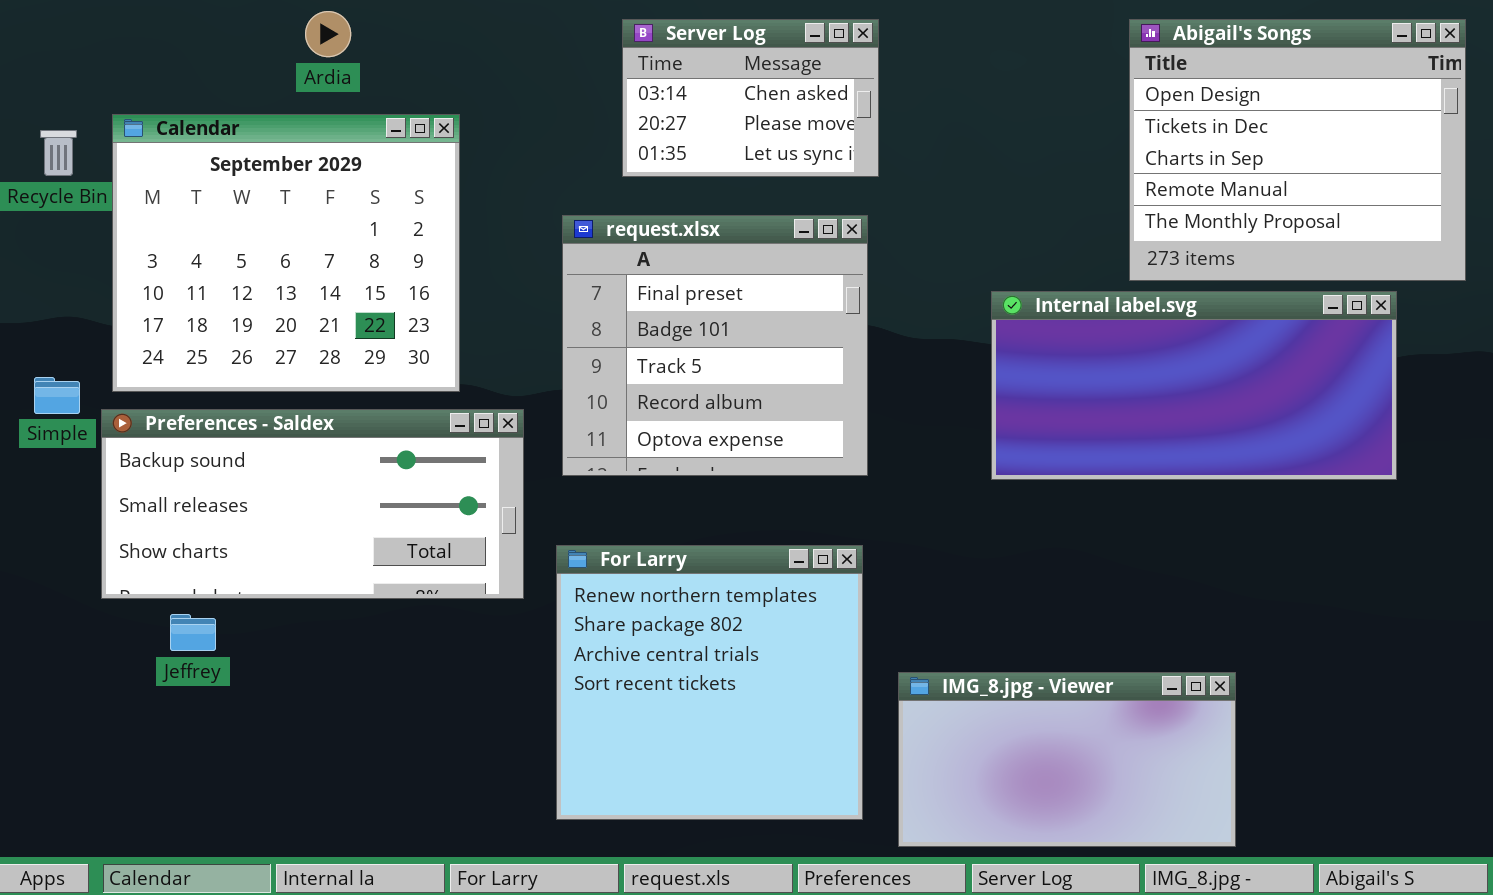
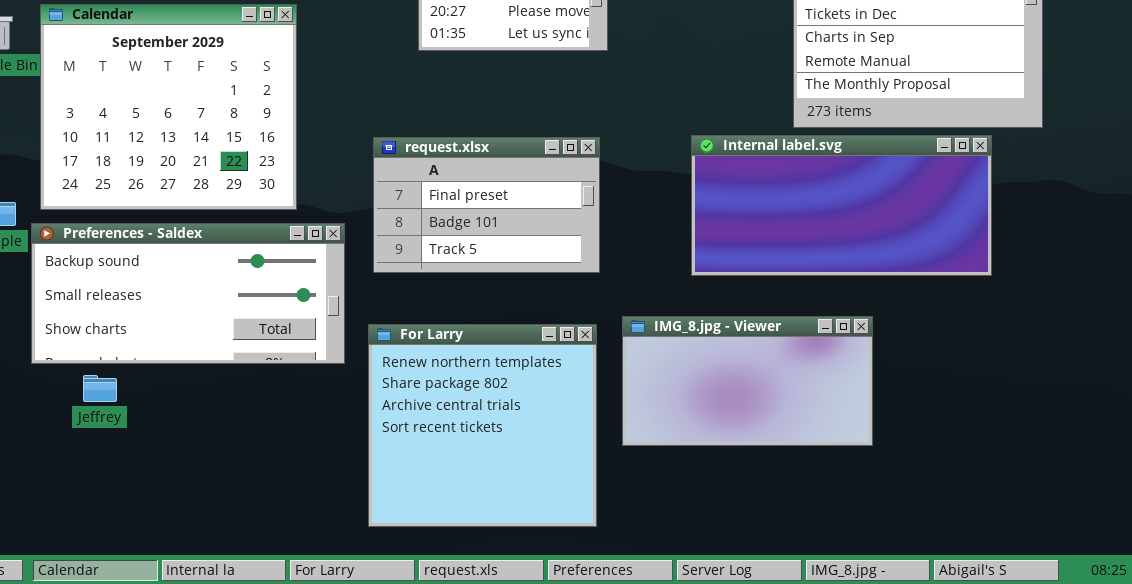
request.xlsx: [562,215,868,476] -> [373,137,600,273], resized
IMG_8.jpg - Viewer: [898,672,1236,847] -> [622,316,873,446], moved

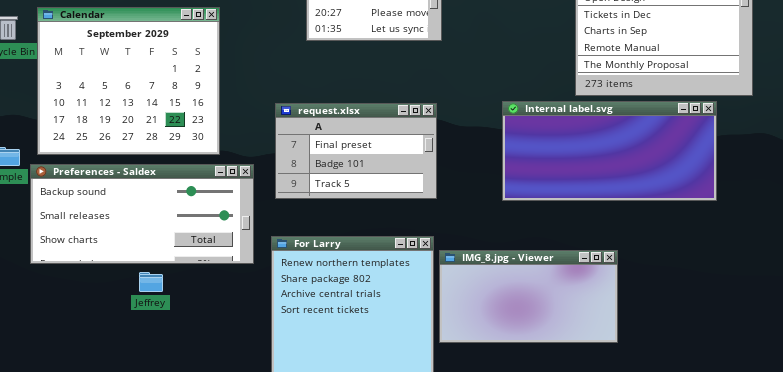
IMG_8.jpg - Viewer: [622,316,873,446] -> [439,250,618,343], moved
Jeffrey: [83,375,117,402] -> [139,272,163,292], moved

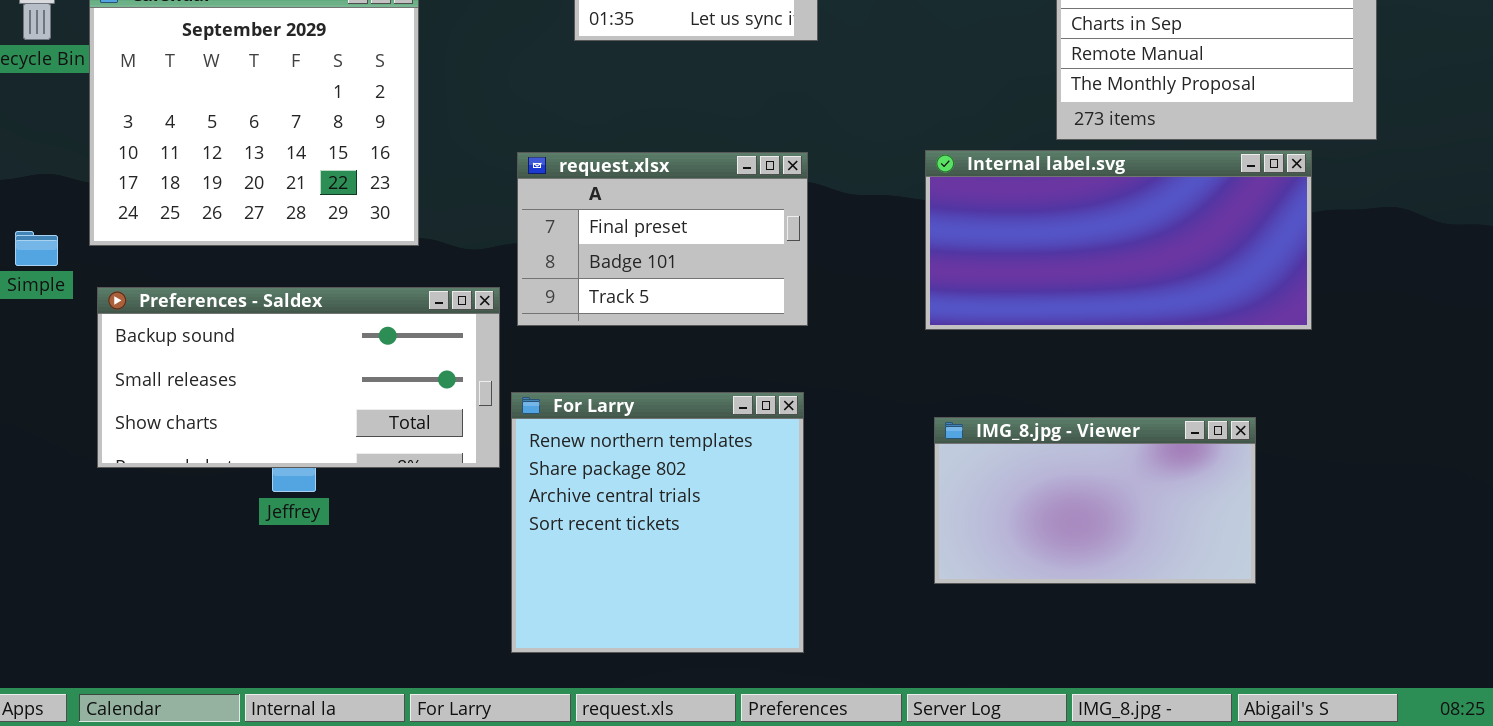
Preferences - Saldex: [30,164,254,264] -> [97,287,500,468], moved
IMG_8.jpg - Viewer: [439,250,618,343] -> [934,417,1256,584], moved

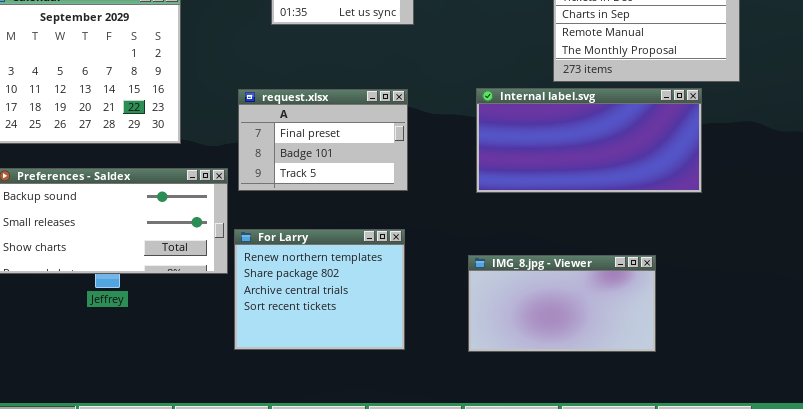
For Larry: [511,392,804,653] -> [234,229,405,350], resized
IMG_8.jpg - Viewer: [934,417,1256,584] -> [468,255,656,352], moved

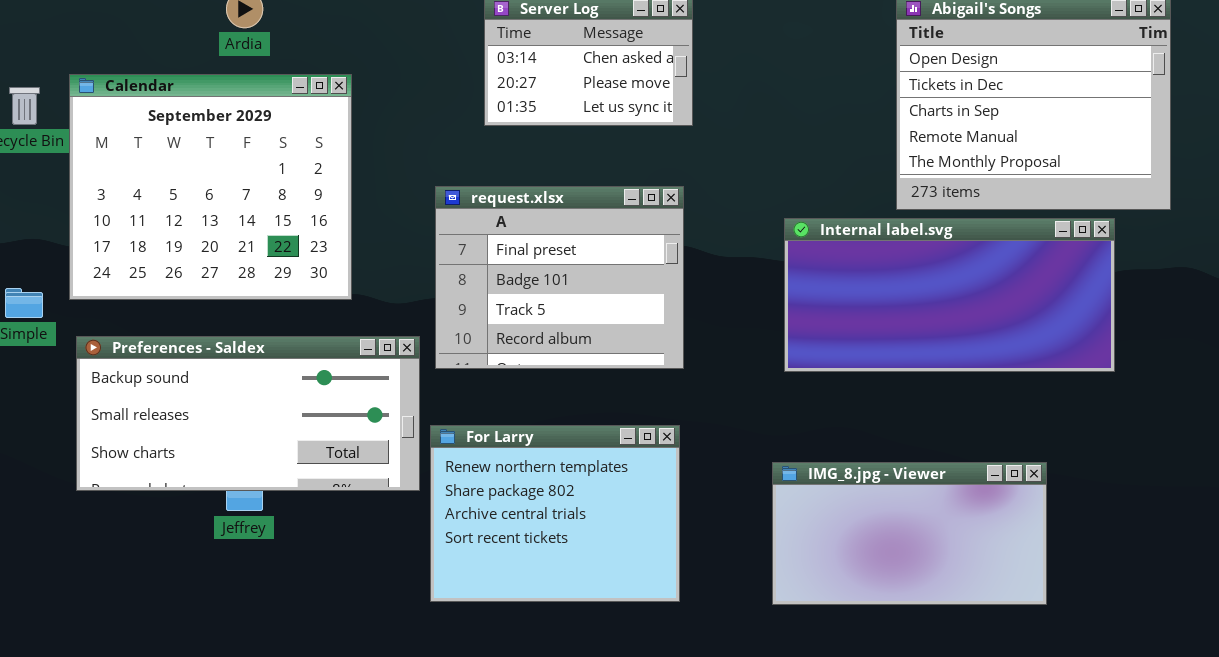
request.xlsx: [238,89,408,191] -> [435,186,684,369], resized

